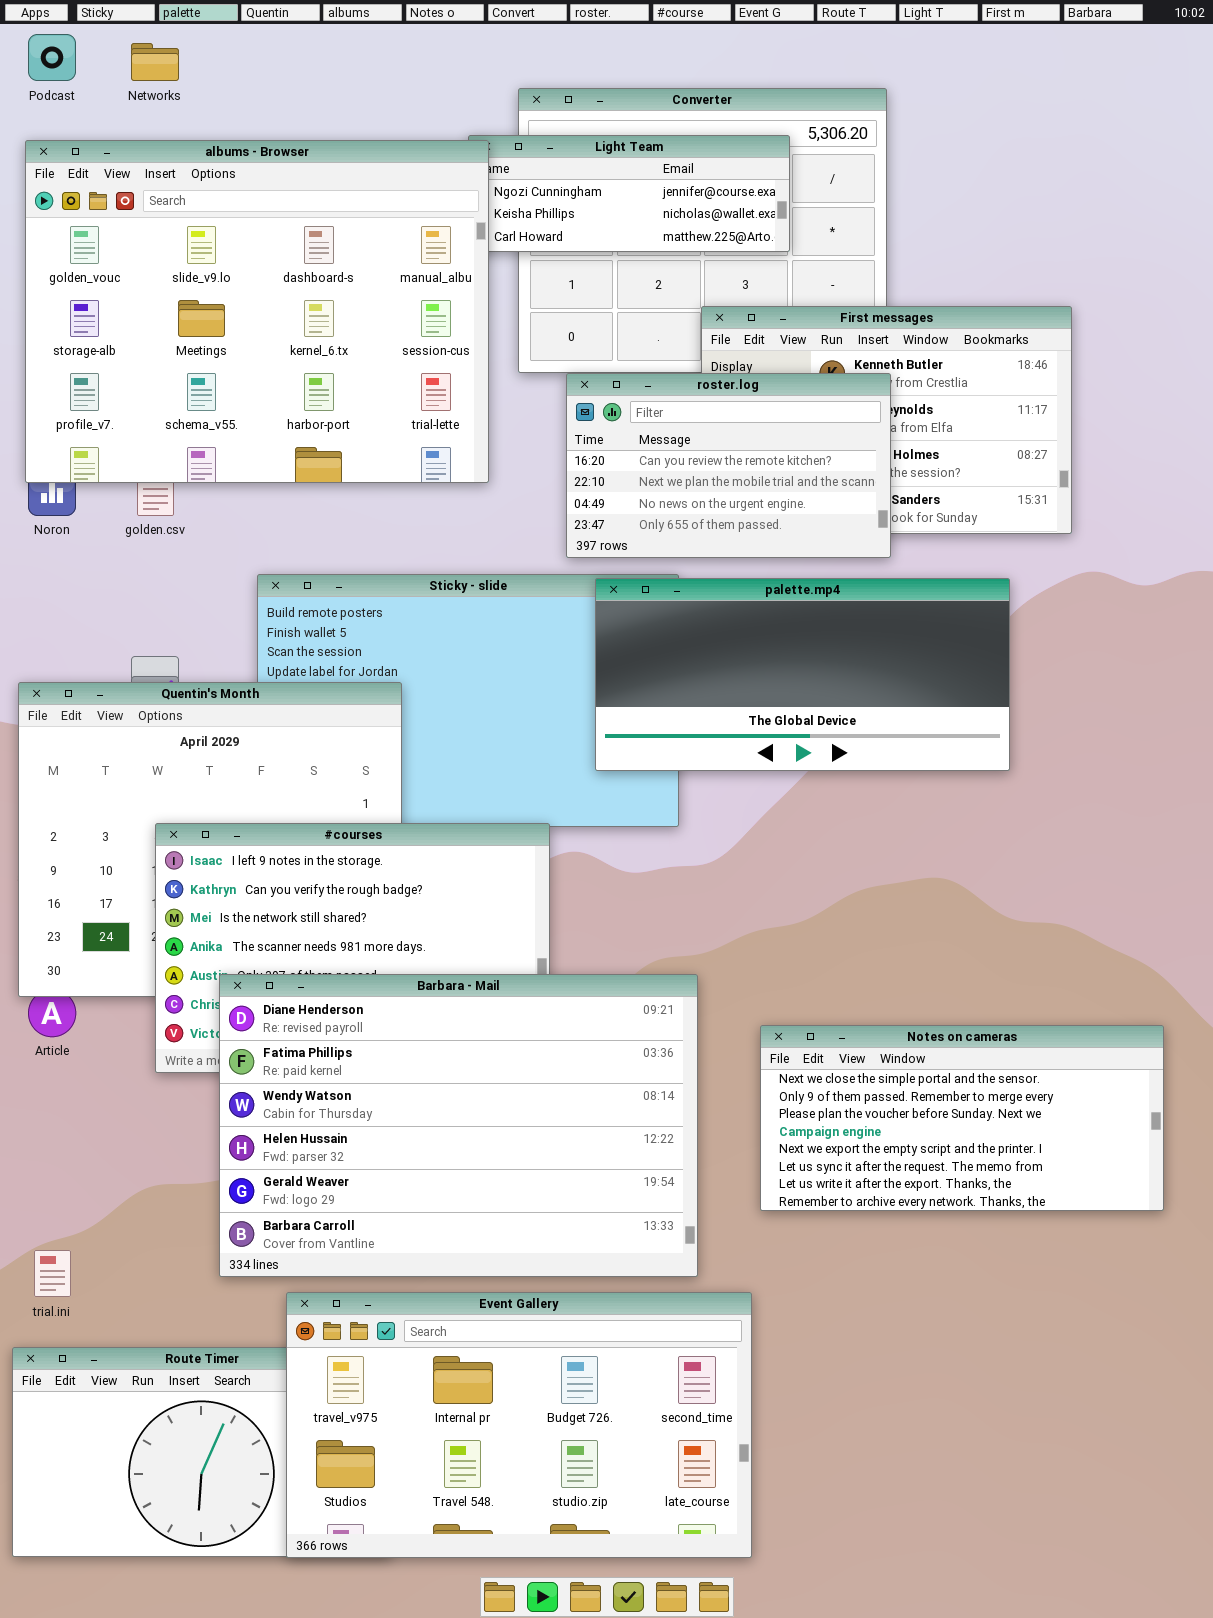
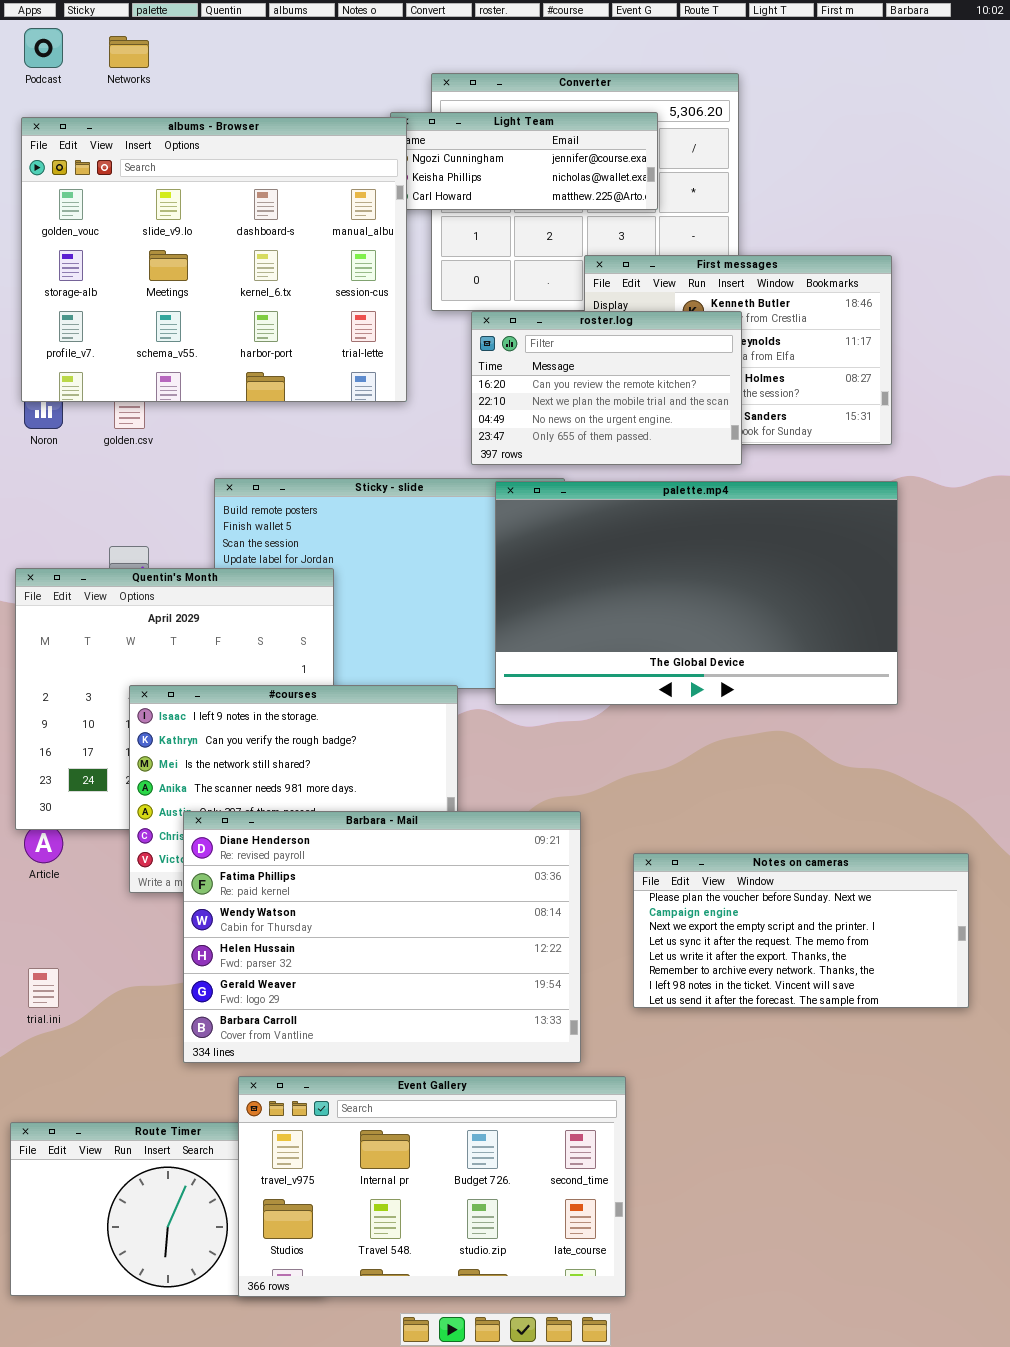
palette.mp4: [595,578,1010,771] -> [495,481,898,705], resized
Notes on cameras: [760,1025,1164,1211] -> [633,853,969,1008], scrolled down 2 rows
trial.ini: [34,1250,71,1297] -> [28,968,59,1008], moved

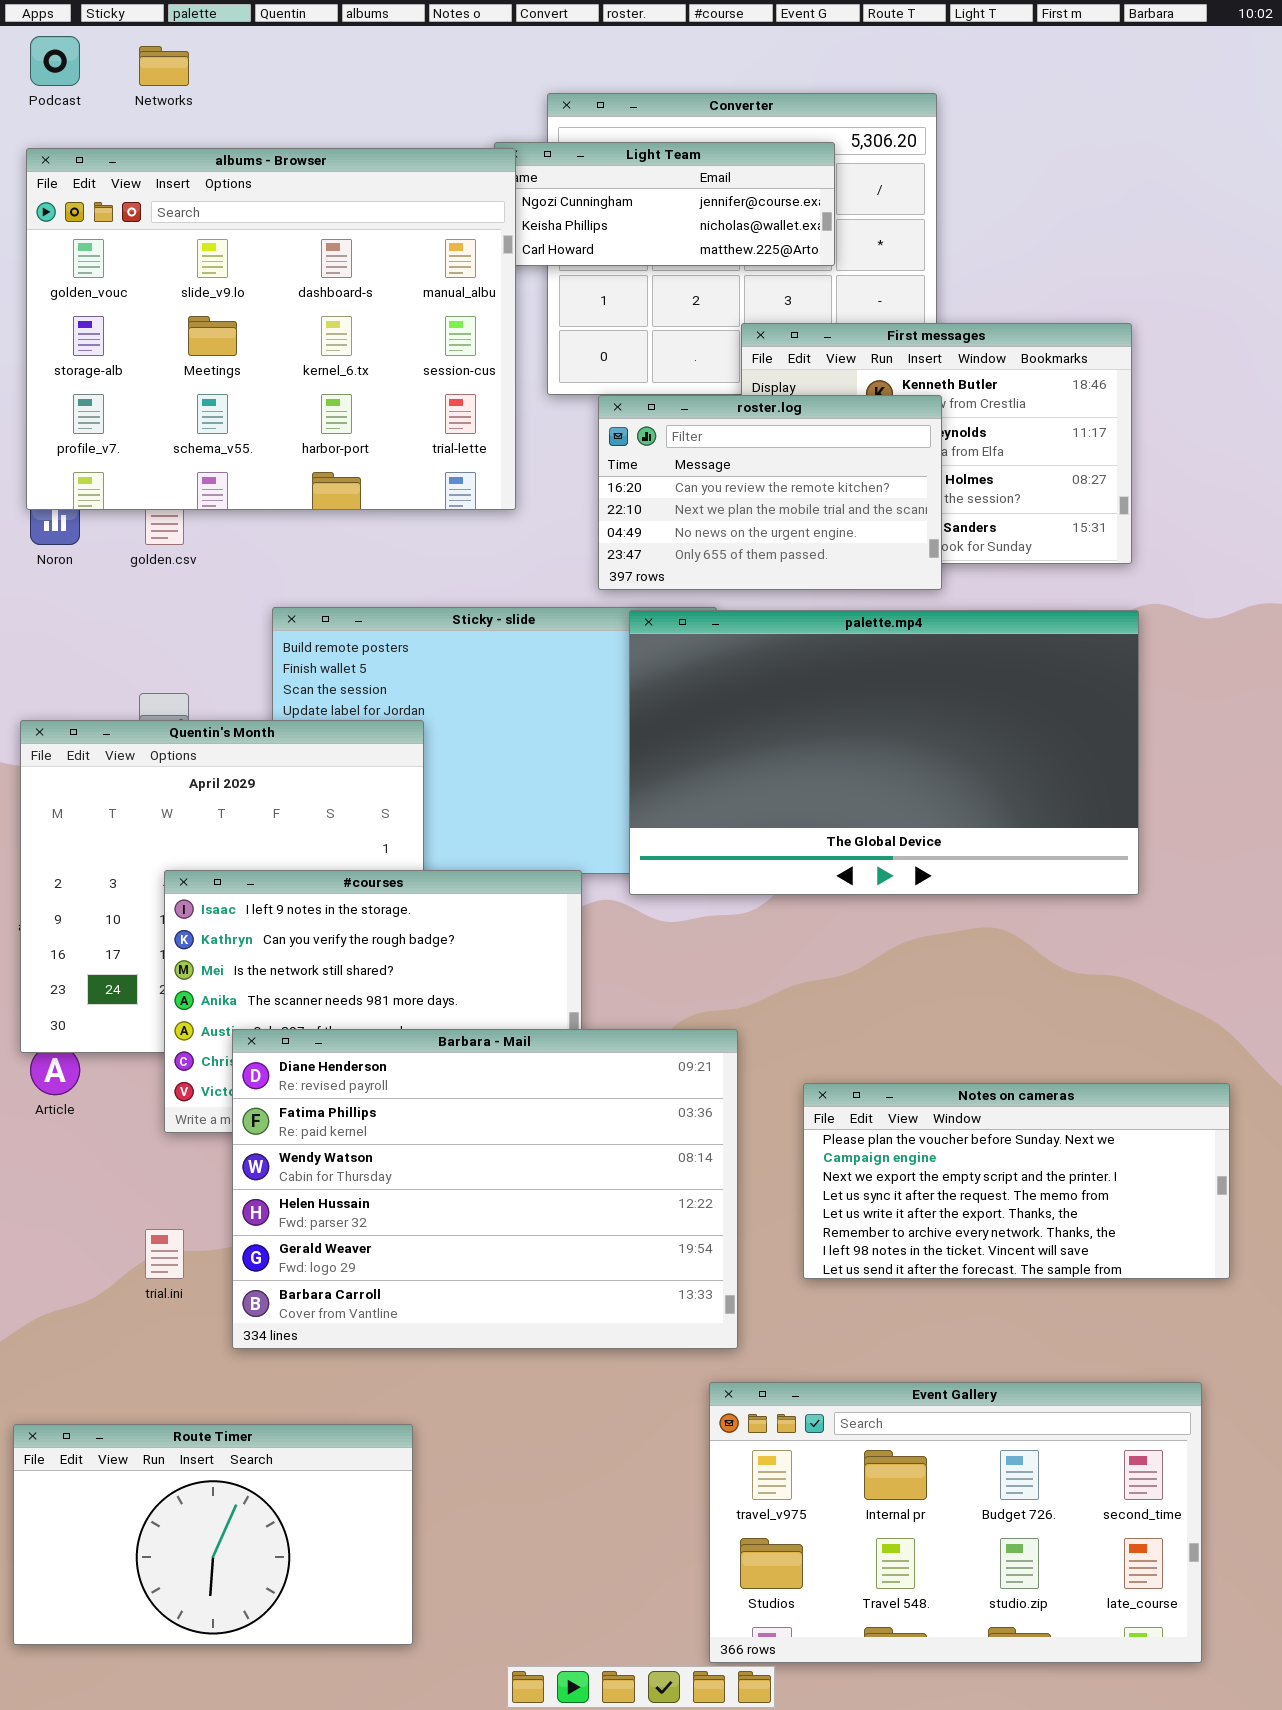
trial.ini: [28,968,59,1008] -> [145,1229,184,1279], moved
Event Gallery: [238,1076,626,1297] -> [709,1382,1202,1663], moved

